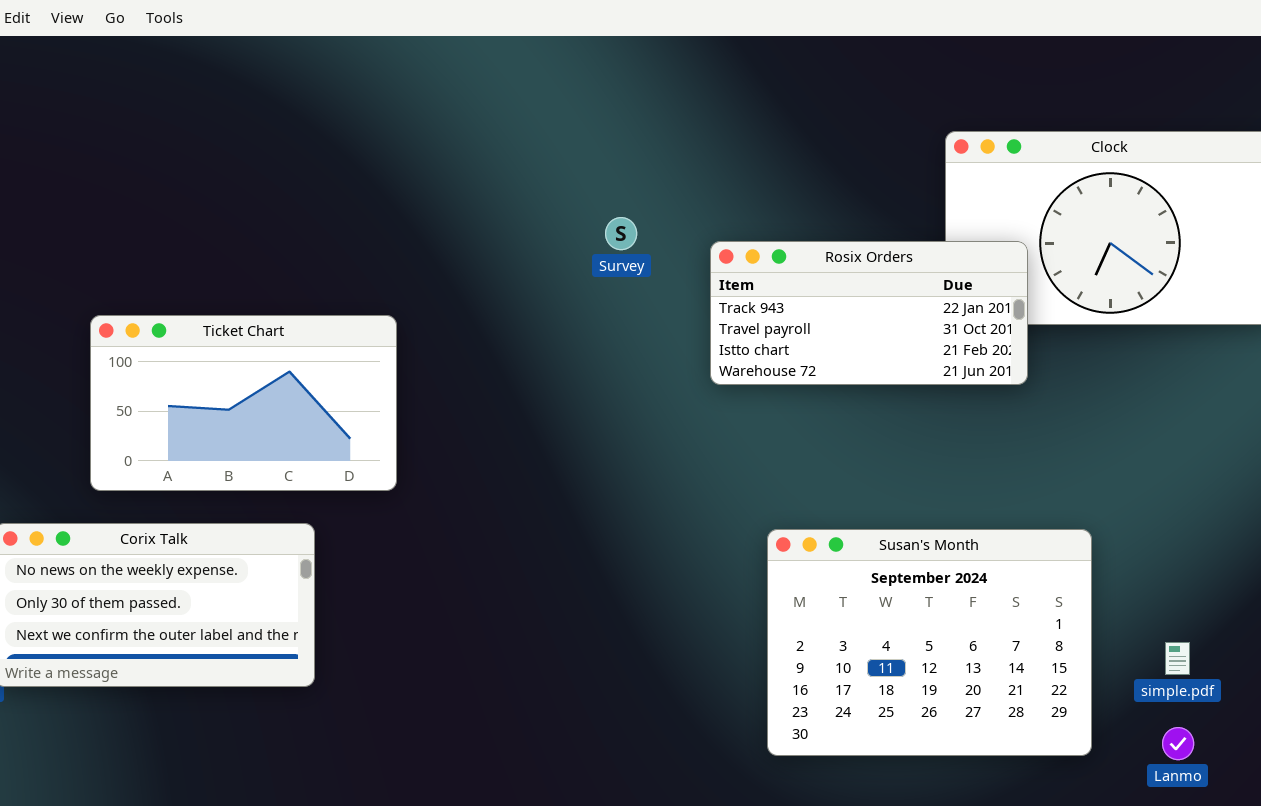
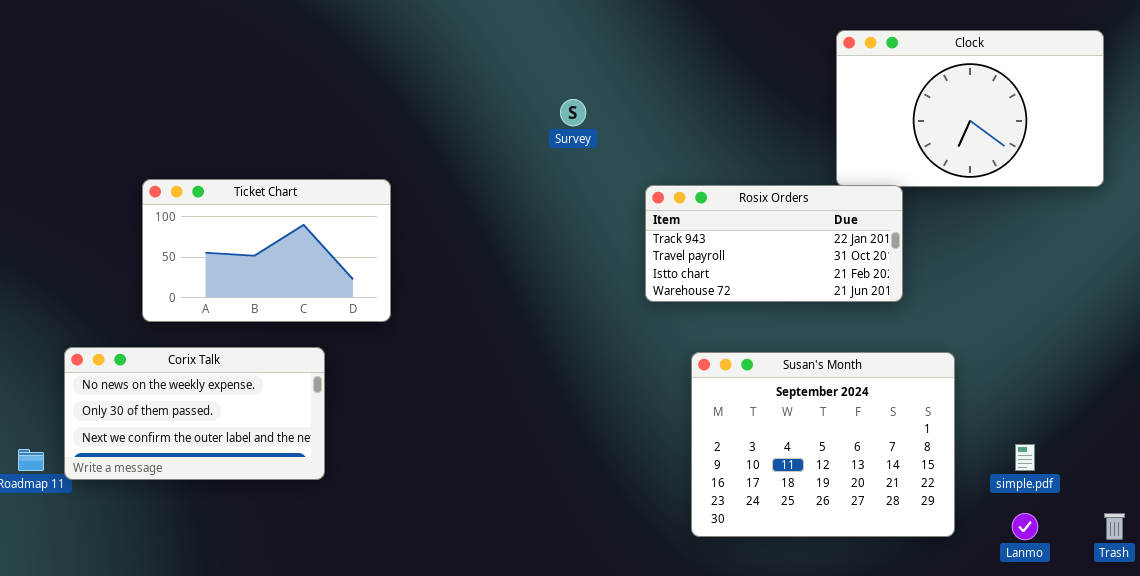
Rosix Orders: [710,241,1028,385] -> [645,185,903,302], moved

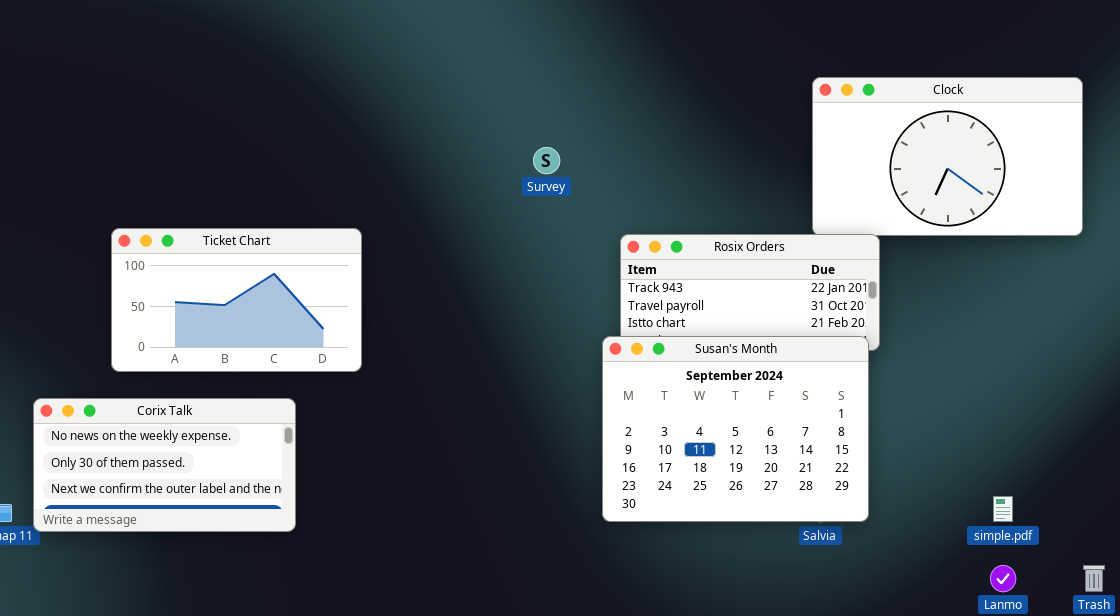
Susan's Month: [691,352,955,537] -> [602,336,869,522], moved

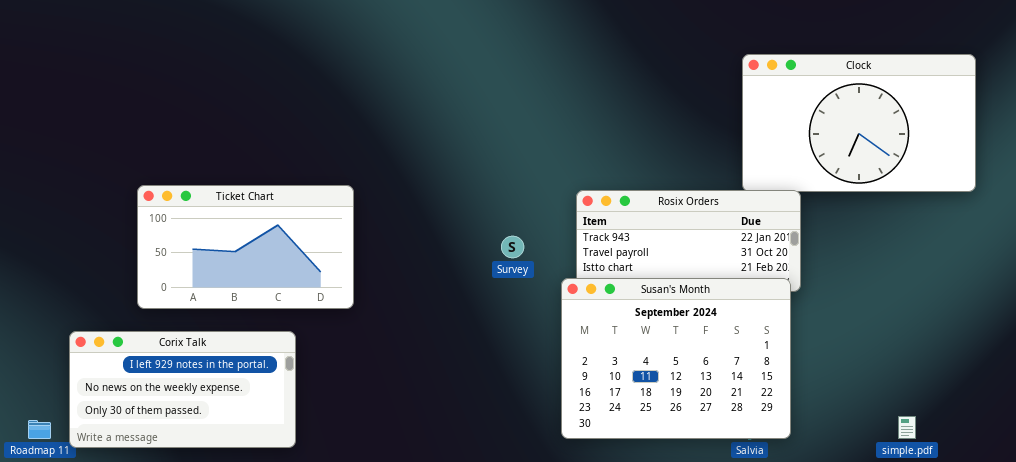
Survey: [533,147,560,174] -> [501,236,524,258], moved
Corix Talk: [33,398,296,532] -> [69,331,296,448], scrolled up 1 row

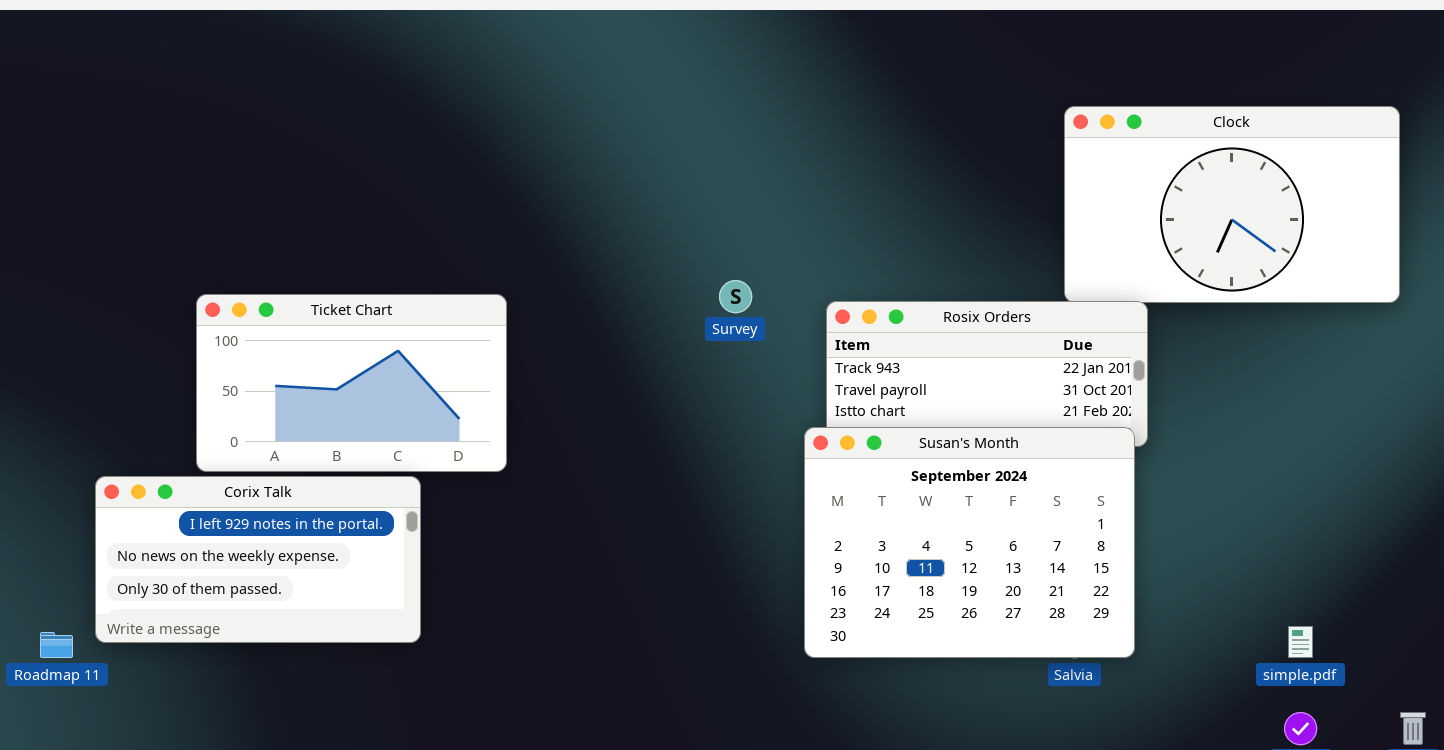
Survey: [501,236,524,258] -> [719,280,752,313], moved
Corix Talk: [69,331,296,448] -> [95,476,421,643], moved

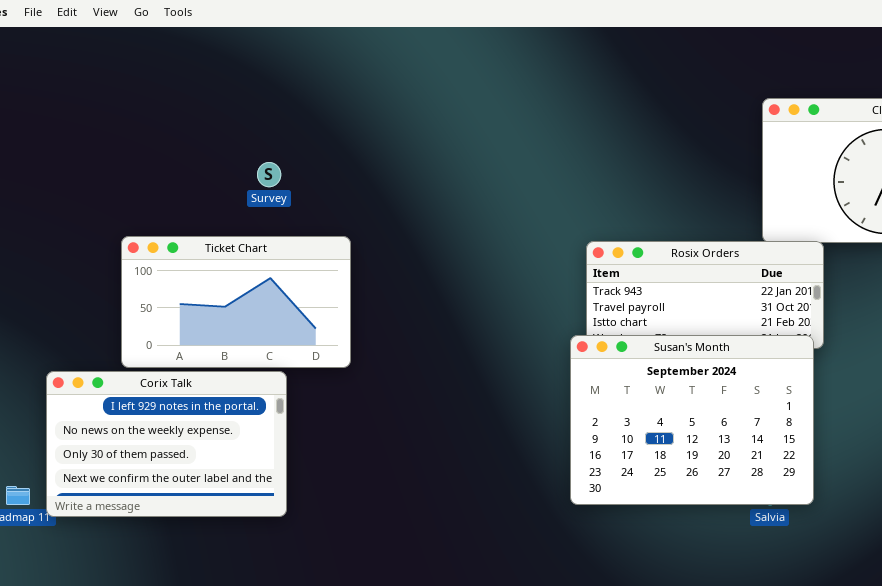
Survey: [719,280,752,313] -> [257,162,281,187], moved
Corix Talk: [95,476,421,643] -> [46,371,287,517], resized

